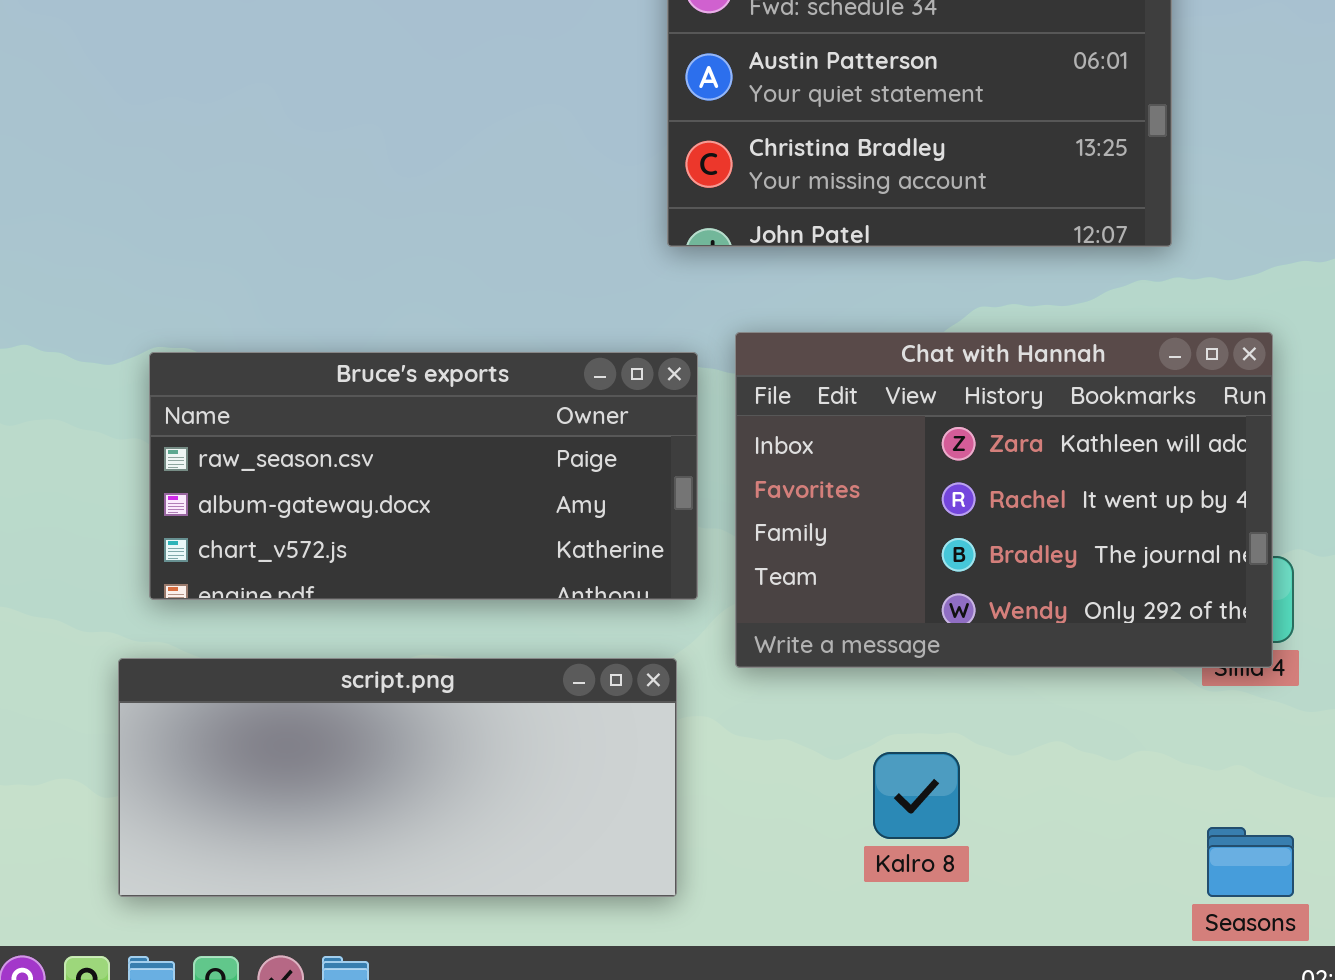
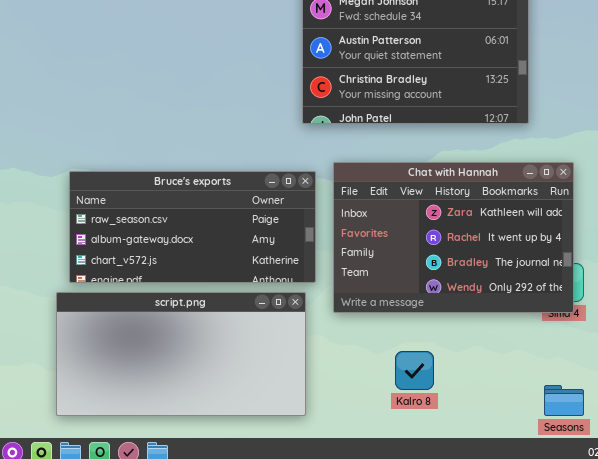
script.png: [118,658,677,897] -> [56,292,306,416], resized

